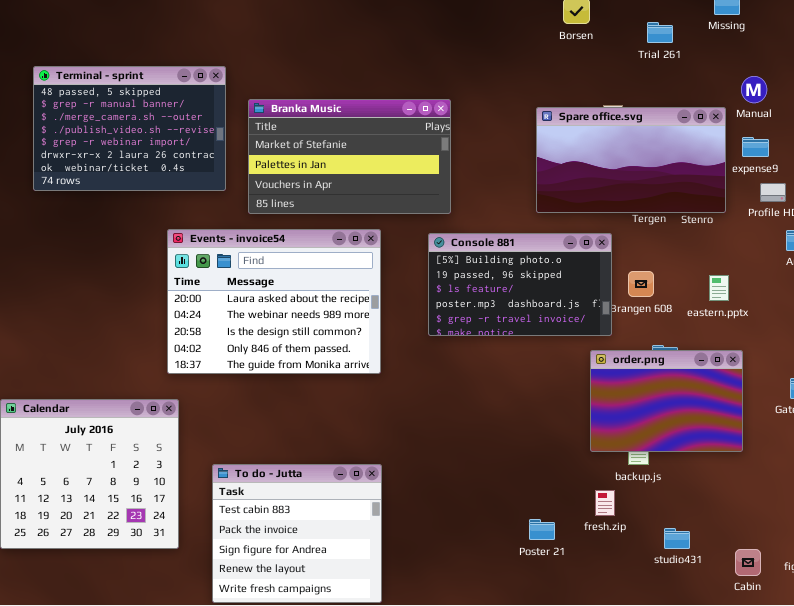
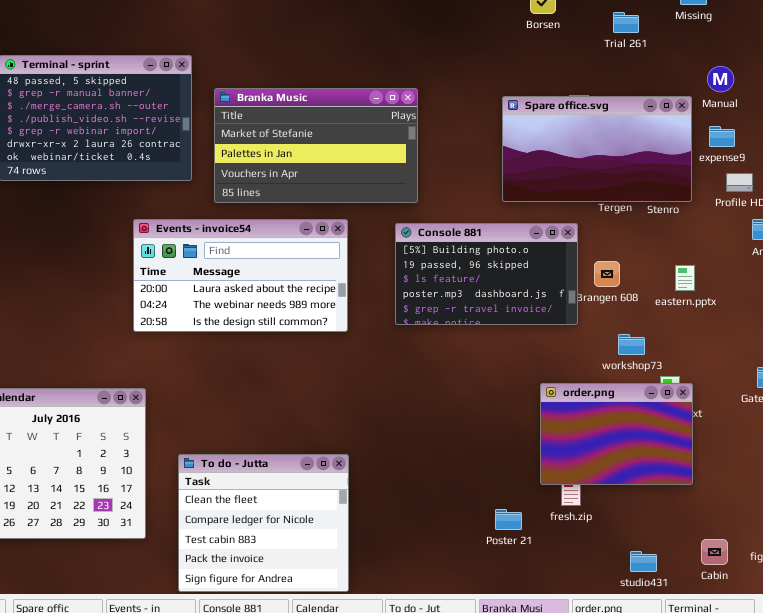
Events - invoice54: [167,229,381,374] -> [133,219,348,332], resized
order.png: [590,350,743,452] -> [540,383,693,485], moved
To do - Jutta: [212,464,382,603] -> [178,454,349,592], scrolled up 2 rows
studio431: [664,528,690,549] -> [630,551,657,572], moved

